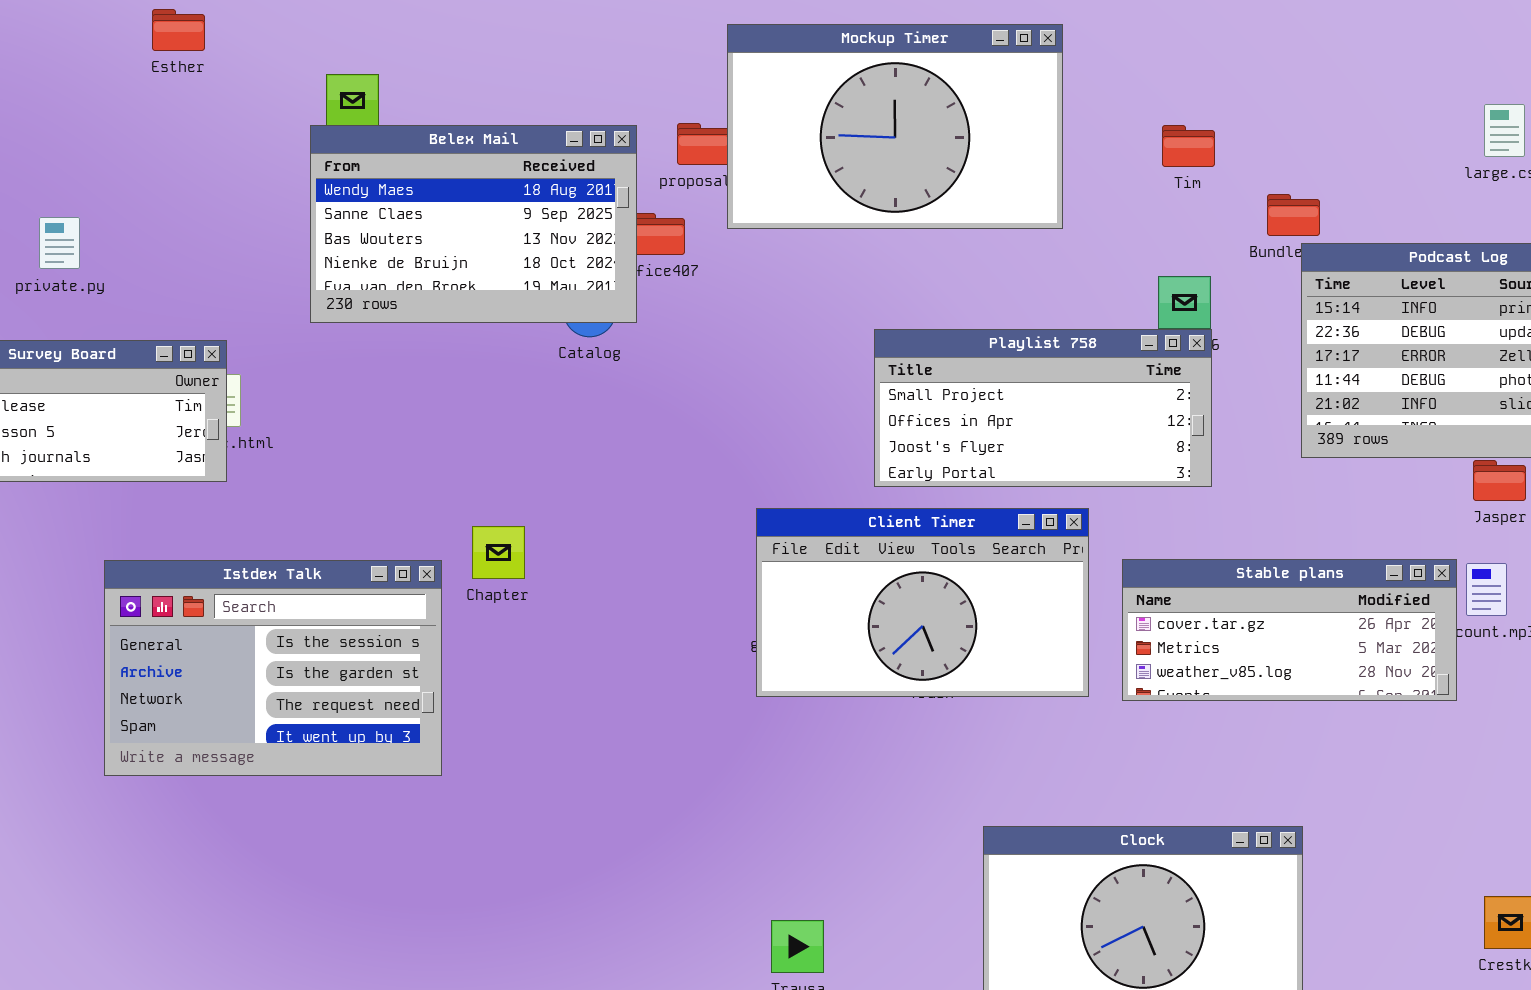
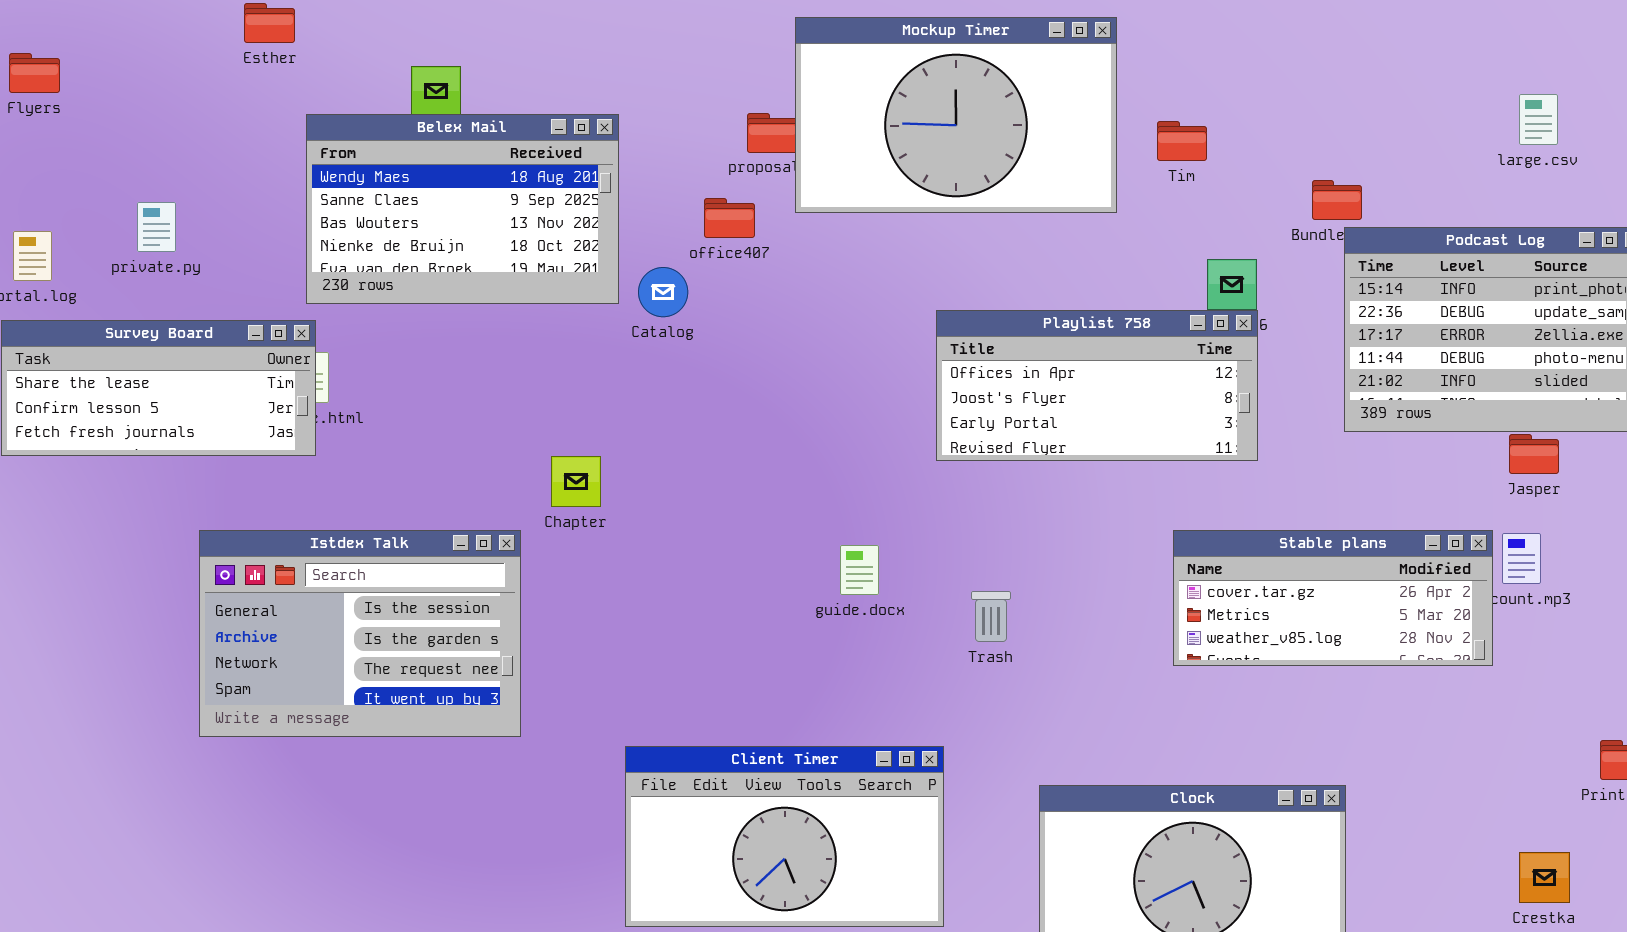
Belex Mail: [310,125,637,323] -> [306,114,619,304], moved
Tim: [1162,125,1215,167] -> [1157,121,1207,161], moved
Playlist 758: [874,329,1212,487] -> [936,310,1258,461], scrolled down 1 row
Client Timer: [756,508,1089,697] -> [625,746,944,927], moved
Chapter: [472,526,525,579] -> [551,456,601,507], moved

